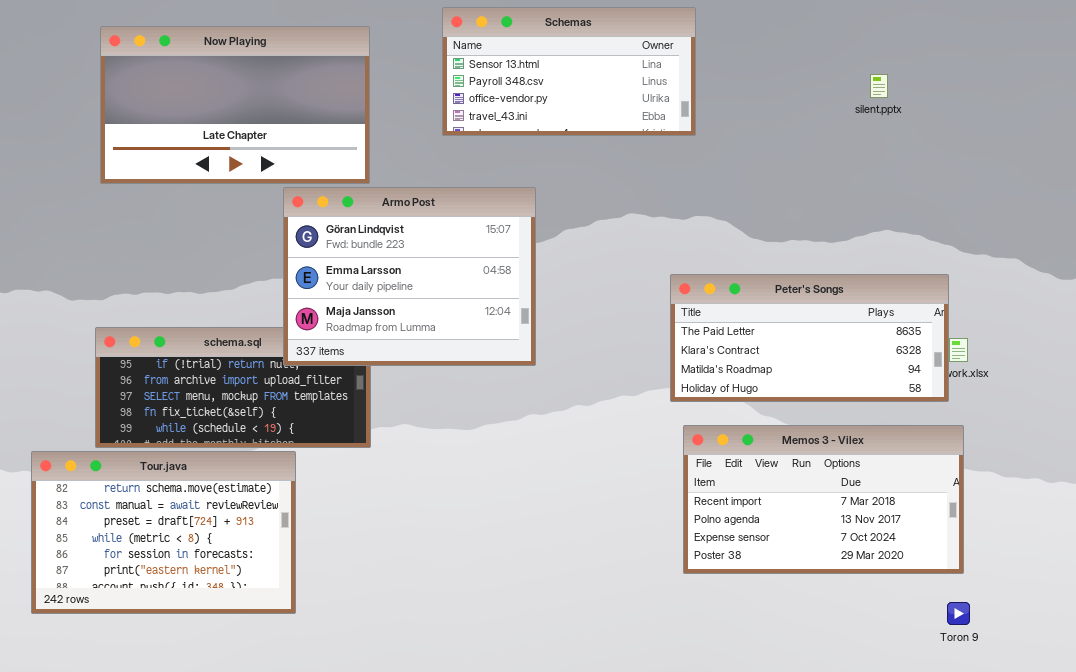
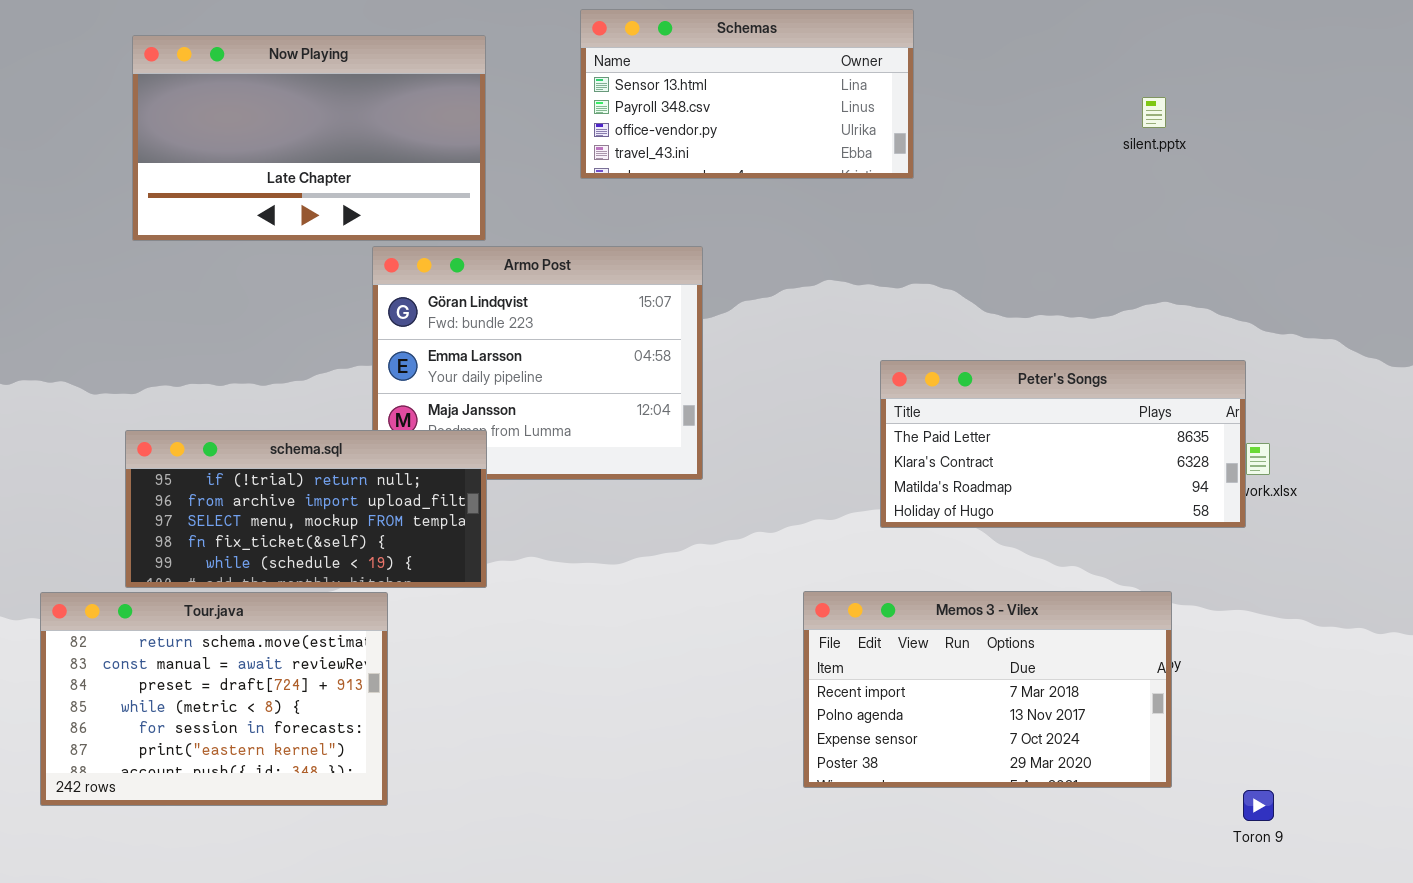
schema.sql: [95,327,371,448] -> [125,430,487,588], raised
Memos 3 - Vilex: [683,425,964,574] -> [803,591,1172,788], moved

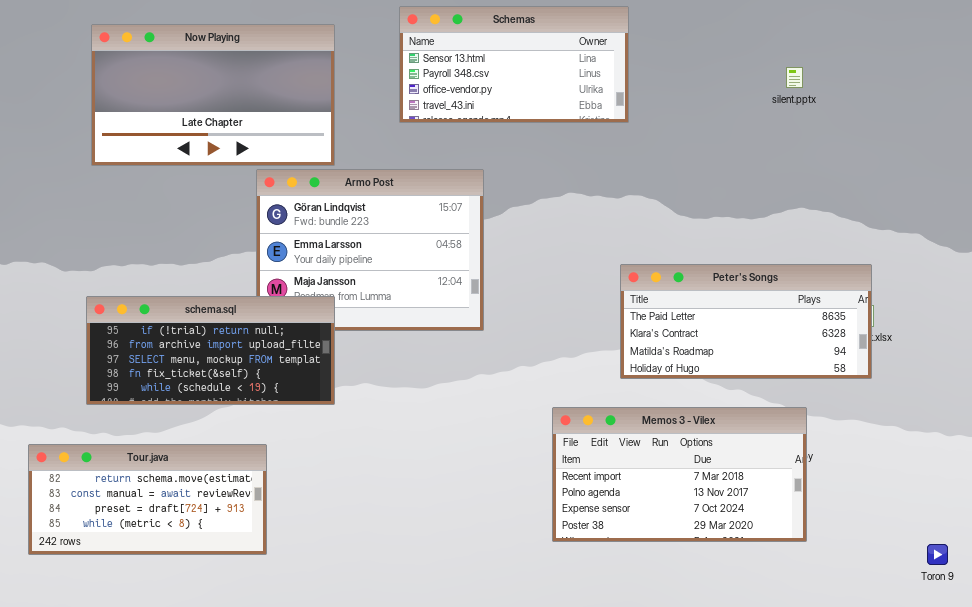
Peter's Songs: [880,360,1246,528] -> [620,264,872,379], moved
Tour.java: [40,592,388,806] -> [28,444,267,555], resized
Toron 9: [1243,790,1274,821] -> [927,544,948,565], moved

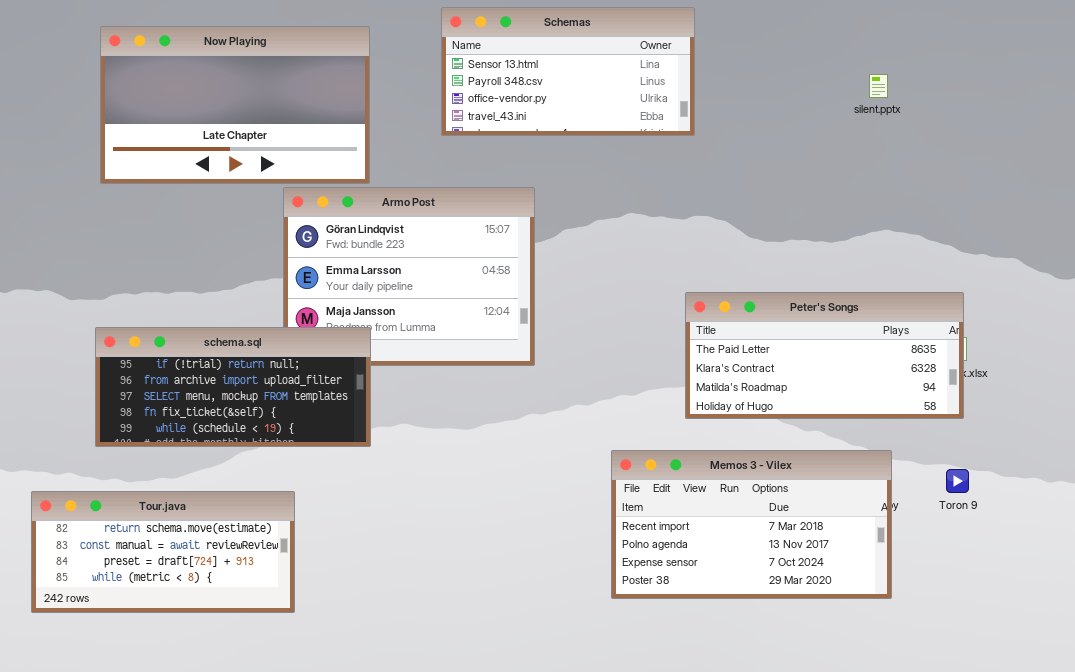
Toron 9: [927,544,948,565] -> [946,469,969,493], moved

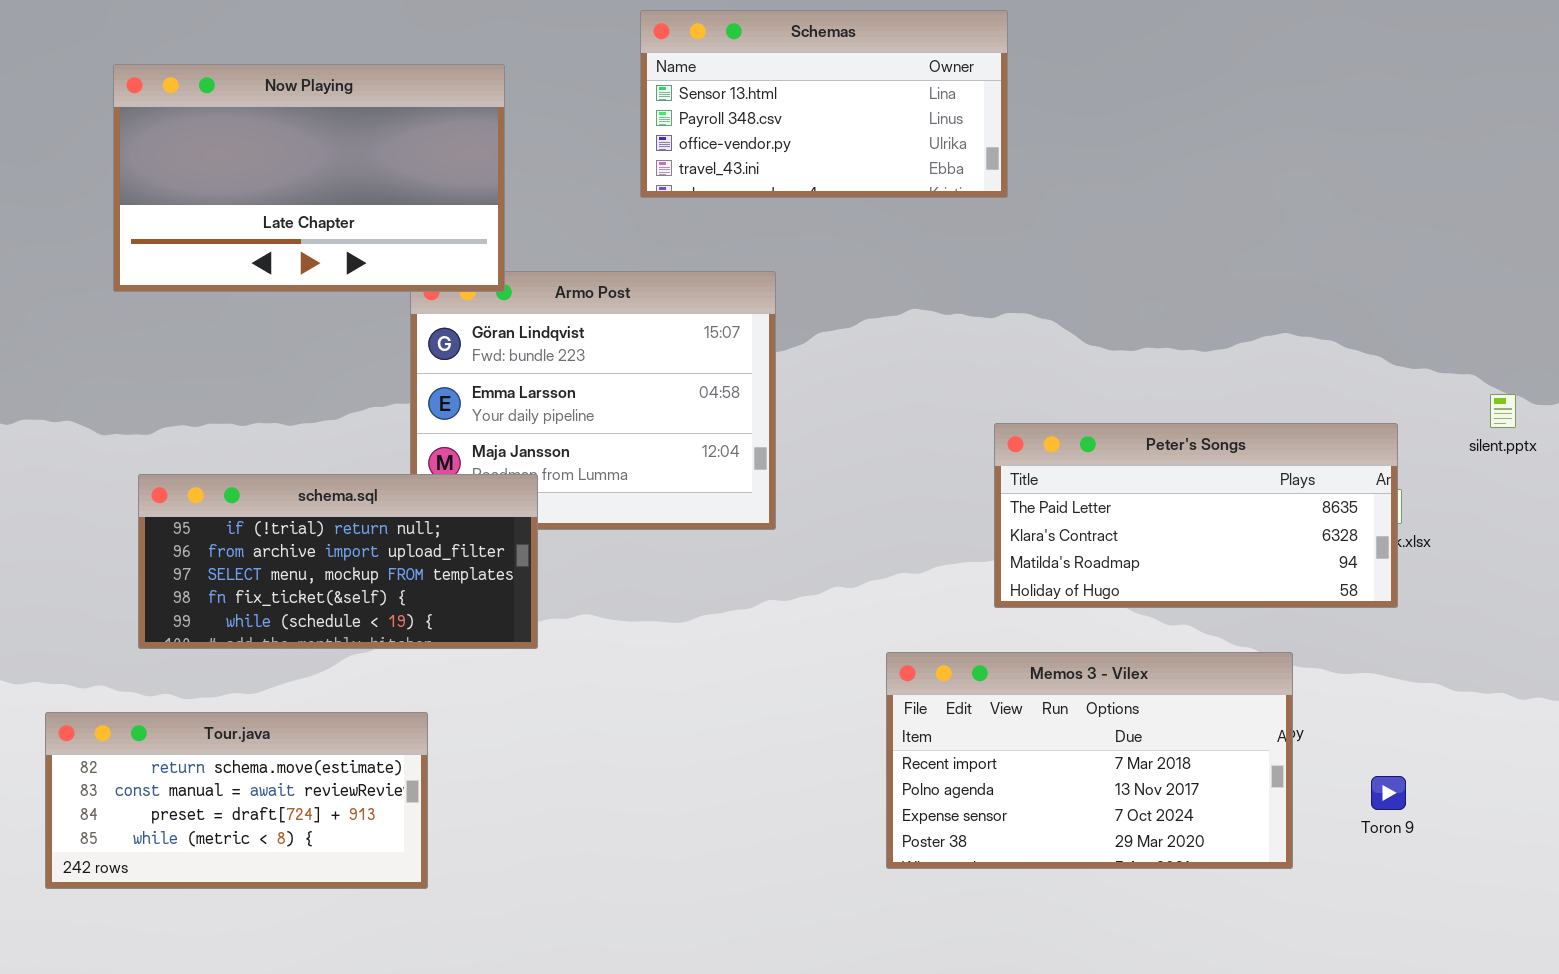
Now Playing: [100,26,370,184] -> [113,64,505,292], moved
silent.pptx: [869,74,888,98] -> [1490,394,1516,428], moved
Toron 9: [946,469,969,493] -> [1371,776,1406,810], moved

